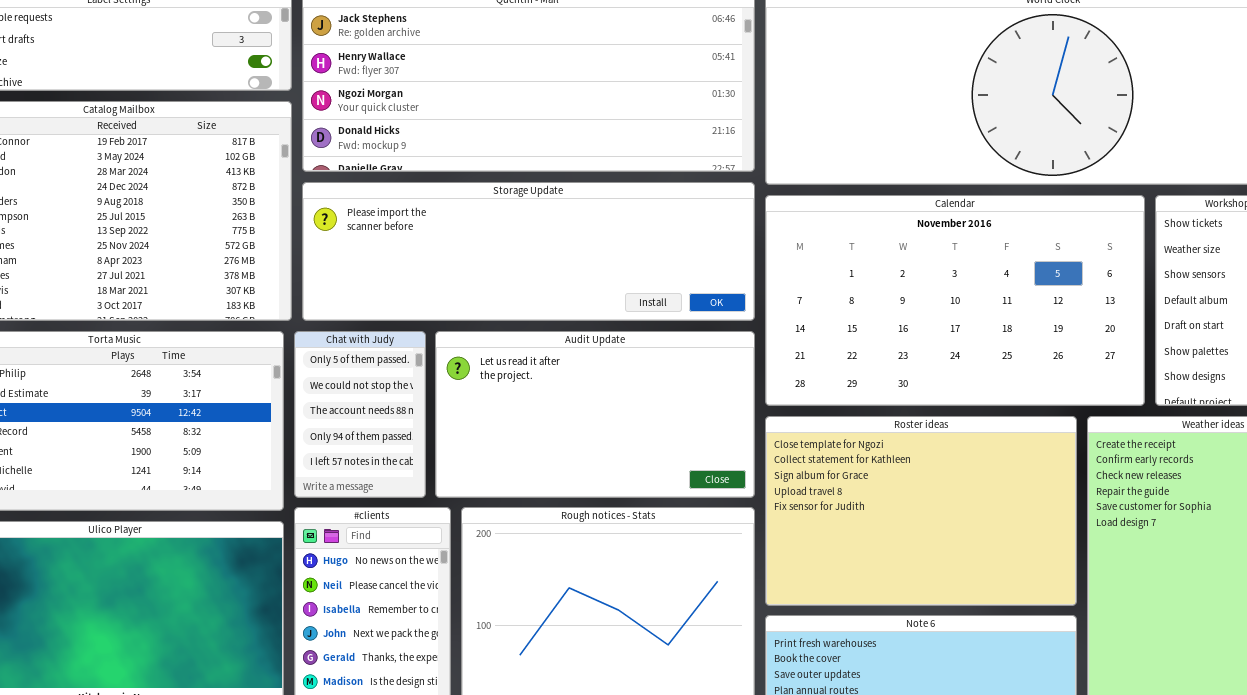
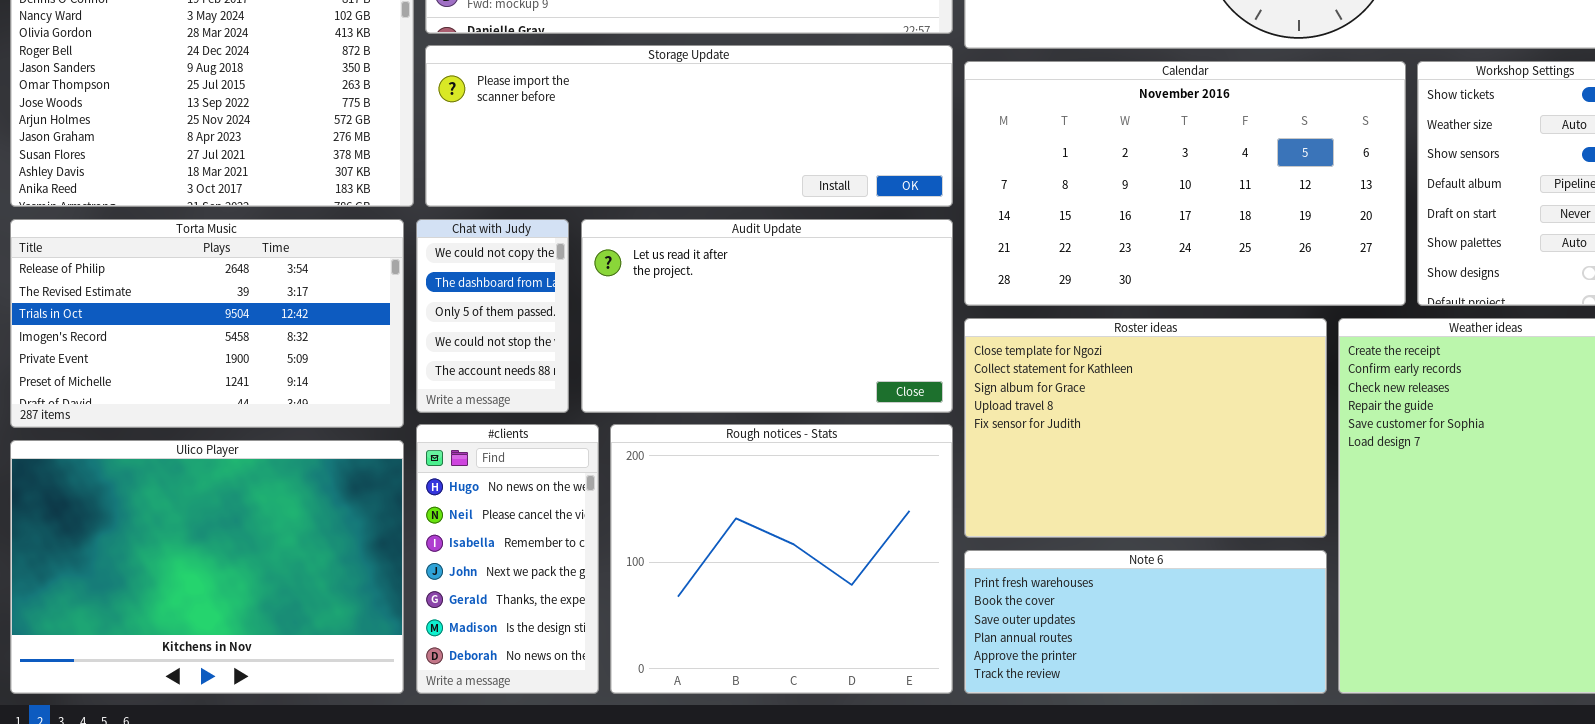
Chat with Judy: [294,331,426,498] -> [416,219,569,413], scrolled up 2 rows

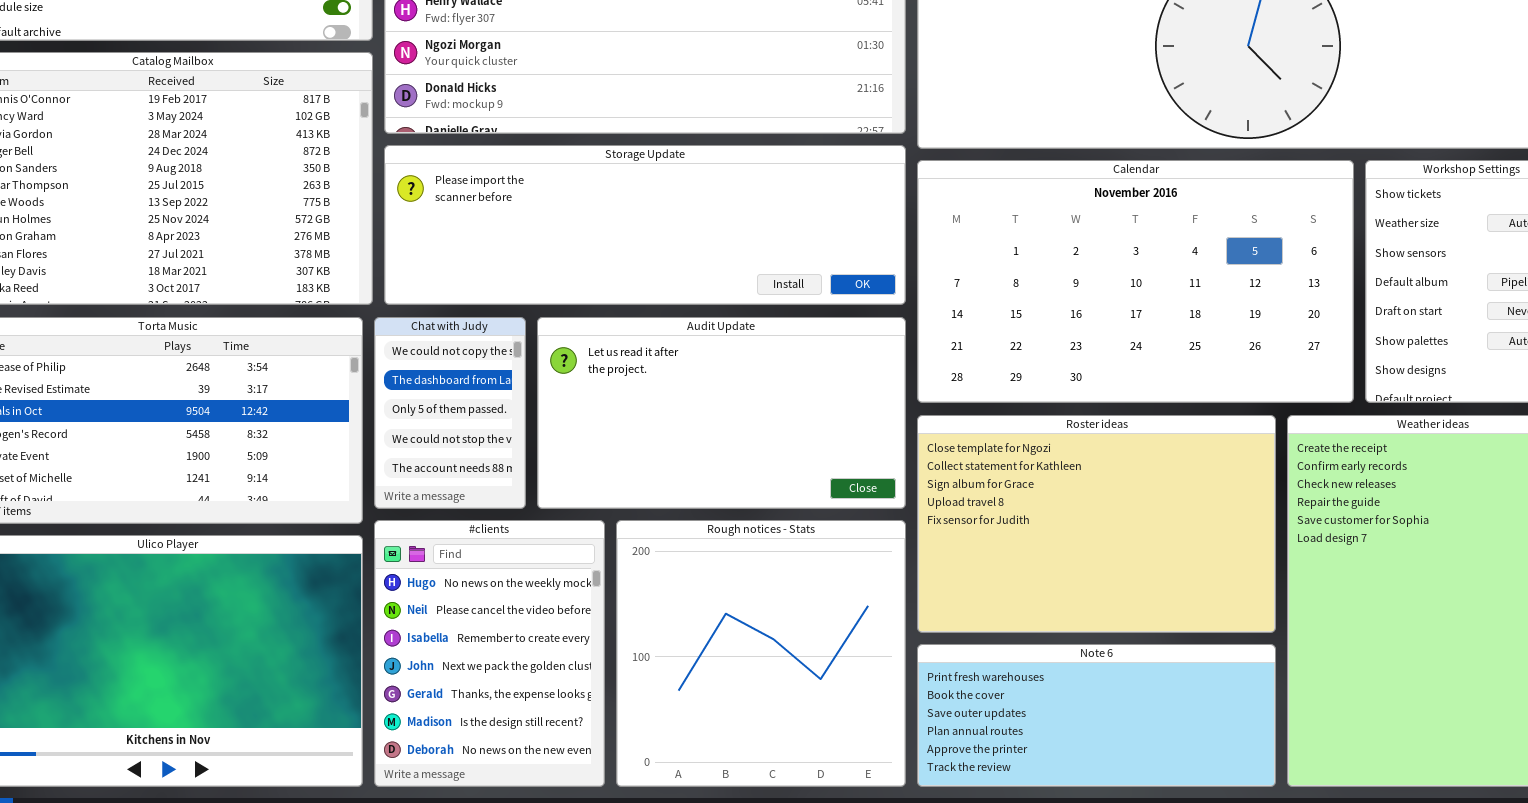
#clients: [416,424,599,694] -> [374,520,605,787], resized
Rough notices - Stats: [610,424,953,694] -> [616,520,906,787], resized

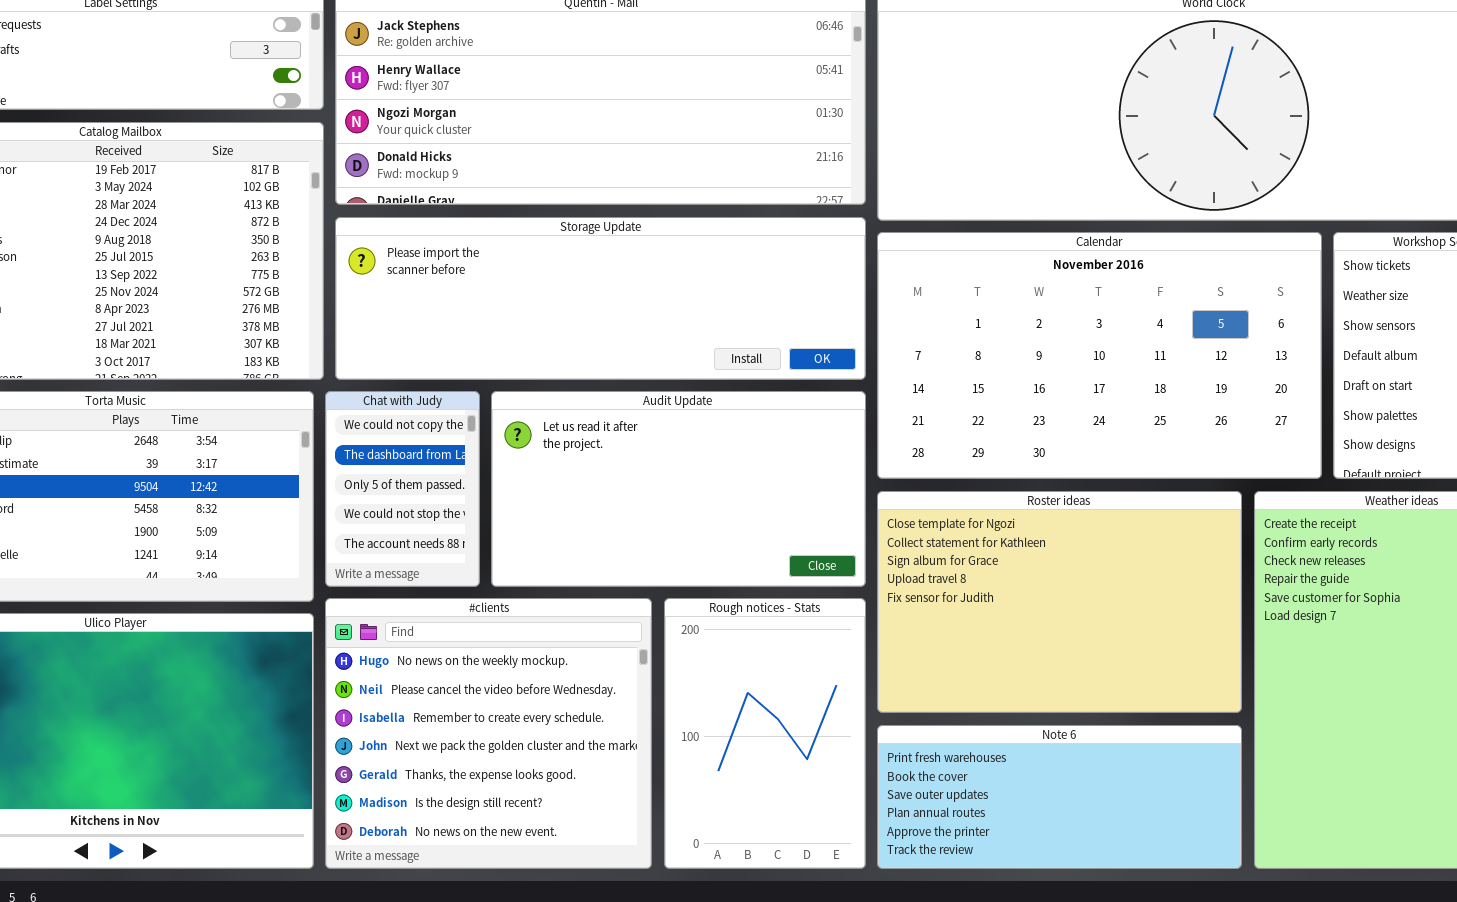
#clients: [374,520,605,787] -> [325,598,652,869], resized
Rough notices - Stats: [616,520,906,787] -> [664,598,866,869], resized

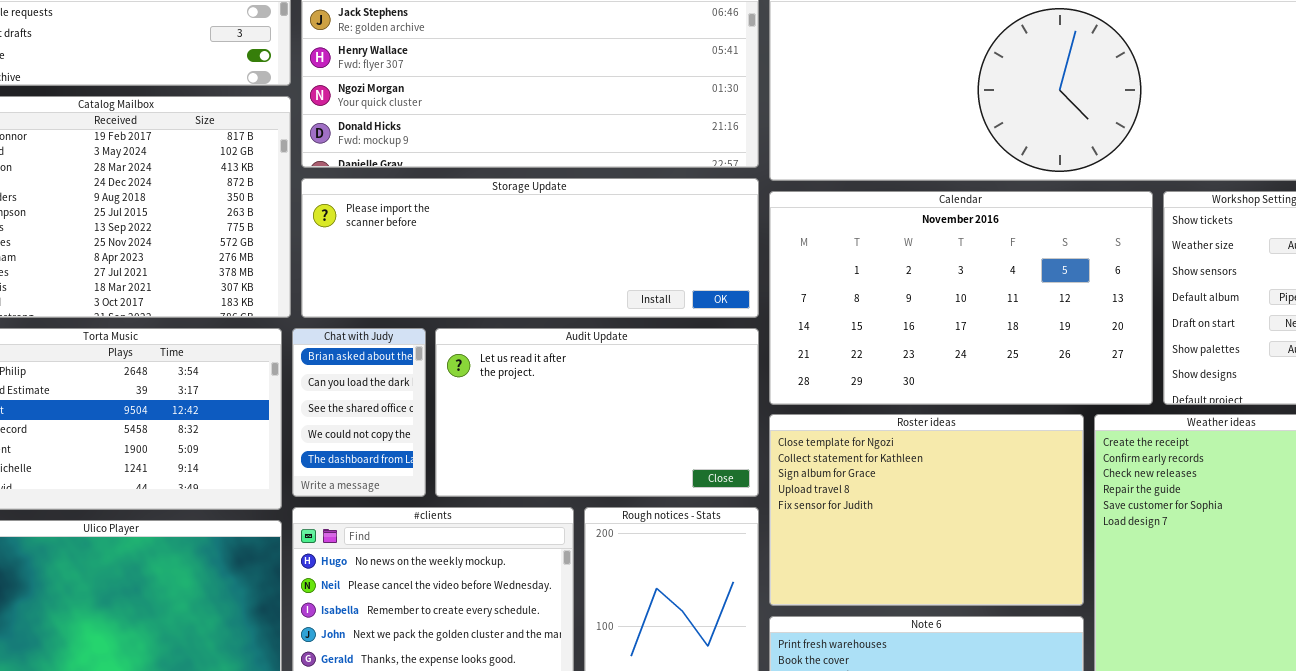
Chat with Judy: [325,391,480,587] -> [292,328,426,497], scrolled up 3 rows

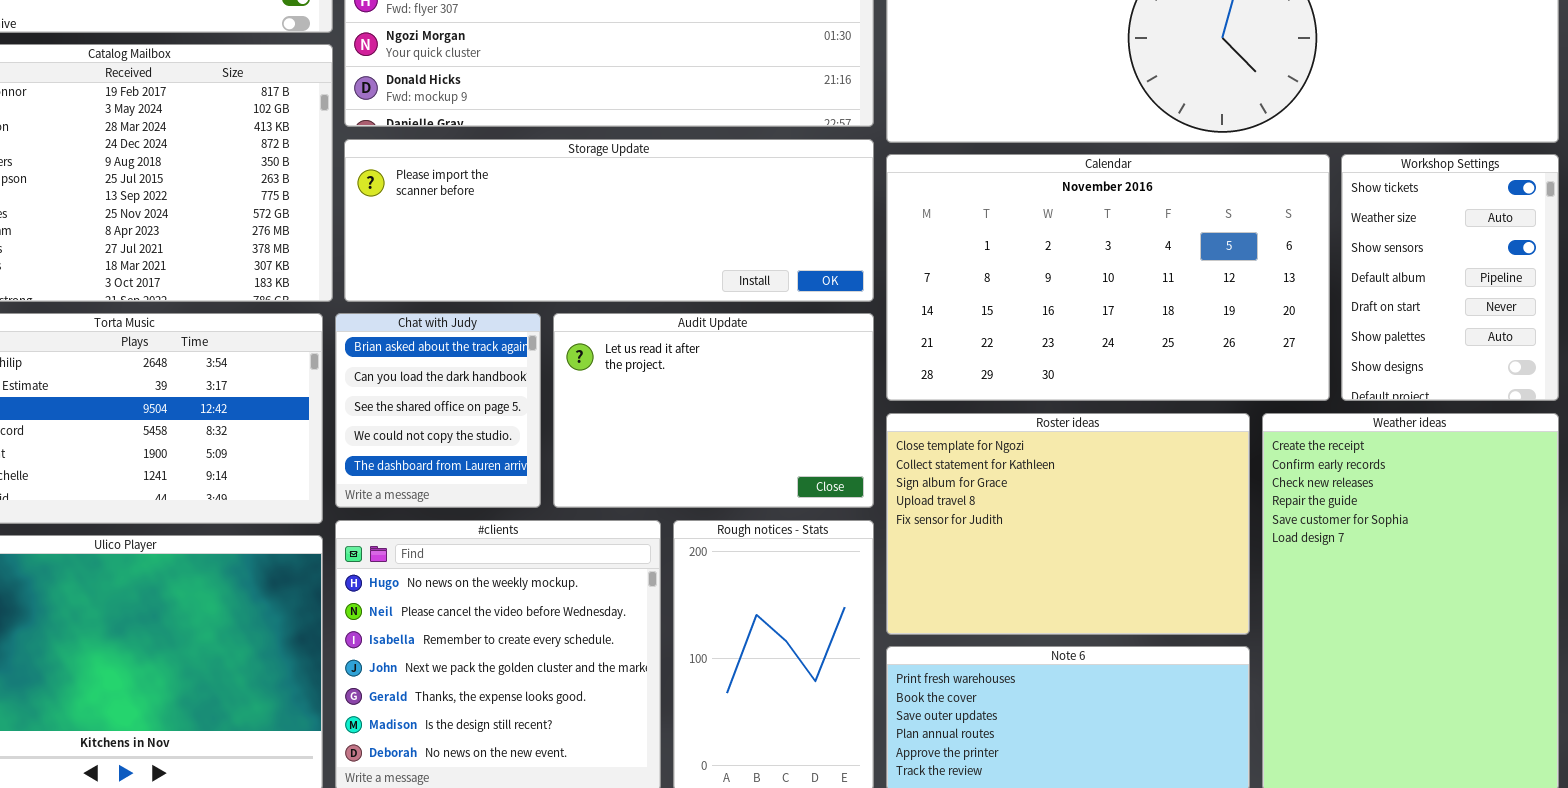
Chat with Judy: [292,328,426,497] -> [335,313,541,508], resized
Audit Update: [435,328,759,497] -> [553,313,874,508], resized

